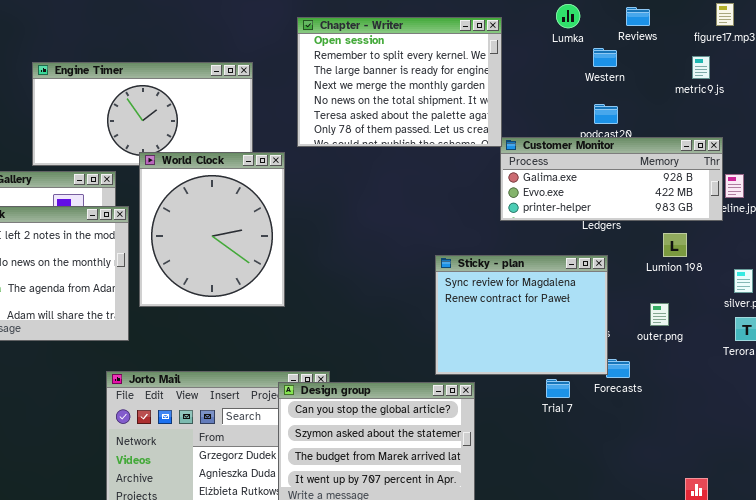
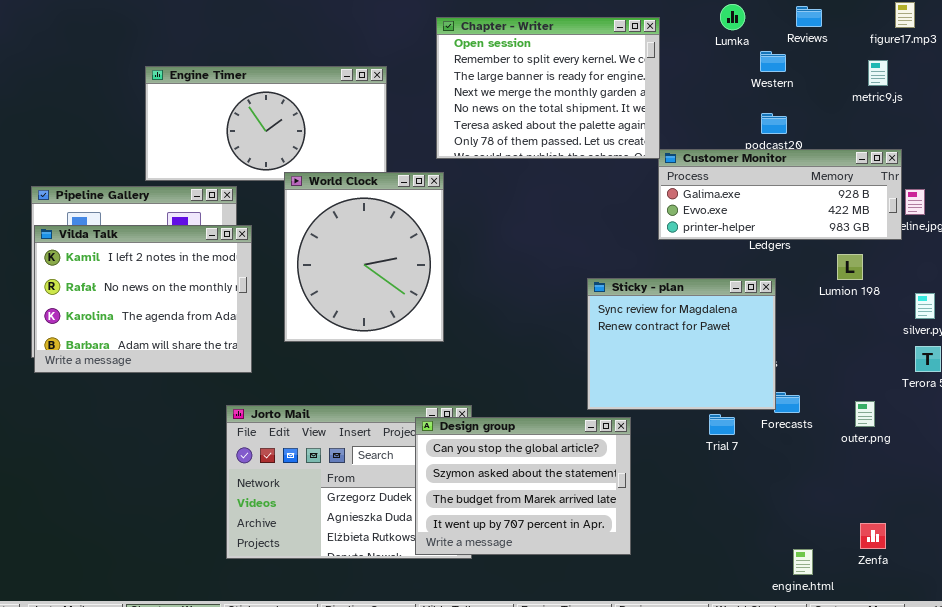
World Clock: [139,152,285,307] -> [284,172,444,342], moved
outer.png: [650,303,669,326] -> [855,401,875,427], moved

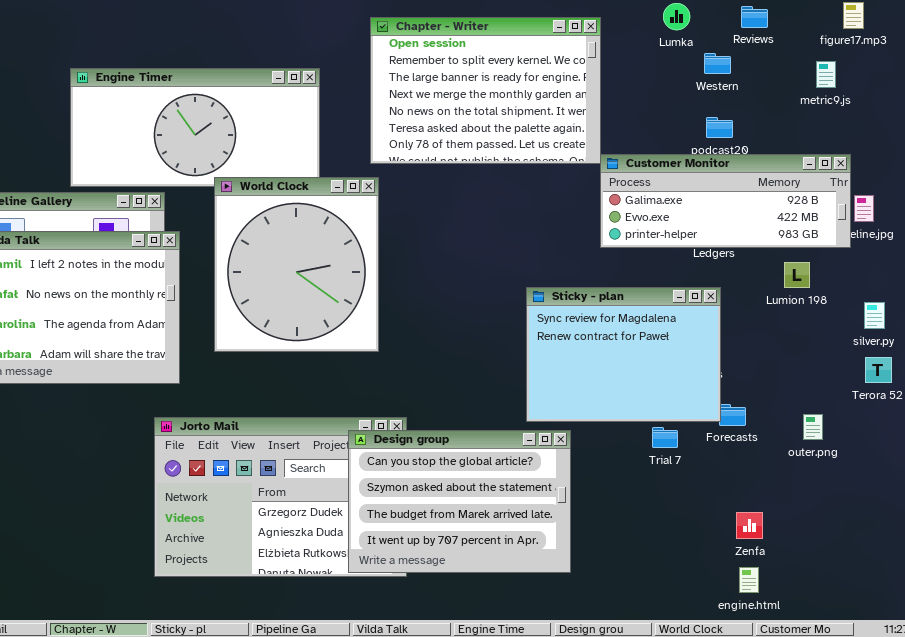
Zenfa: [860,523,886,549] -> [736,512,763,539], moved

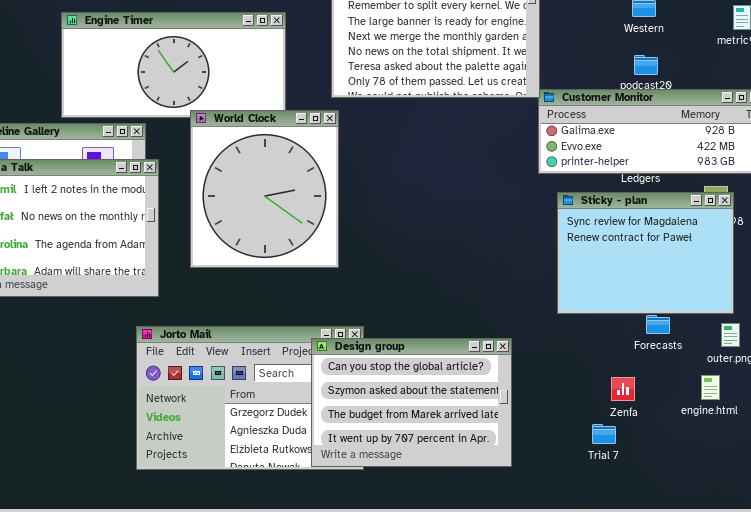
Sticky - plan: [526,287,721,422] -> [557,192,734,314], moved
Trial 7: [652,427,678,448] -> [592,424,616,444], moved
Zenfa: [736,512,763,539] -> [611,377,635,401], moved
engine.html: [739,567,759,593] -> [701,375,720,400], moved

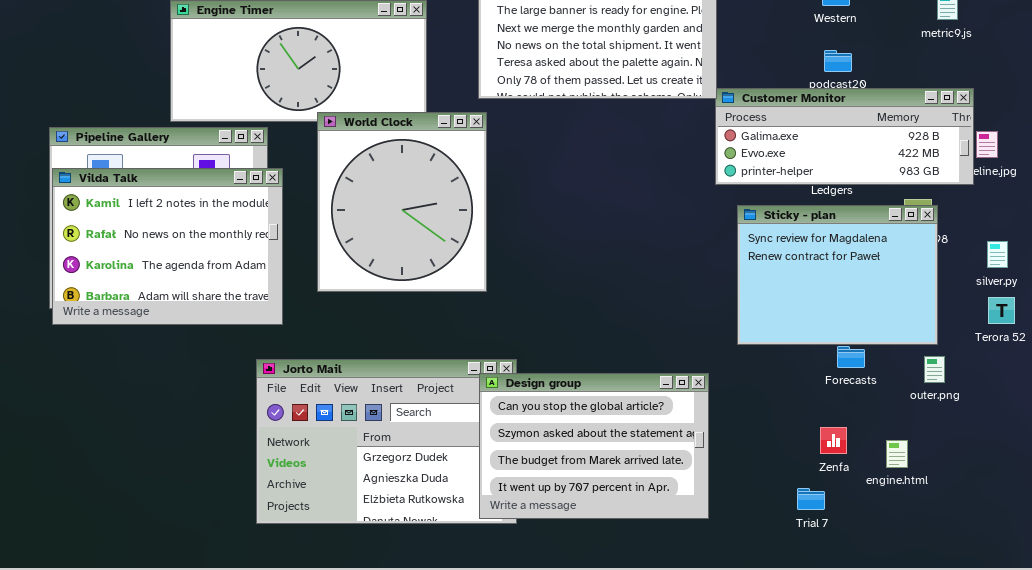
Design group: [311,338,512,467] -> [479,373,709,519], moved
engine.html: [701,375,720,400] -> [886,440,908,468], moved
Zenfa: [611,377,635,401] -> [820,427,847,454], moved
Trial 7: [592,424,616,444] -> [797,488,825,510], moved

